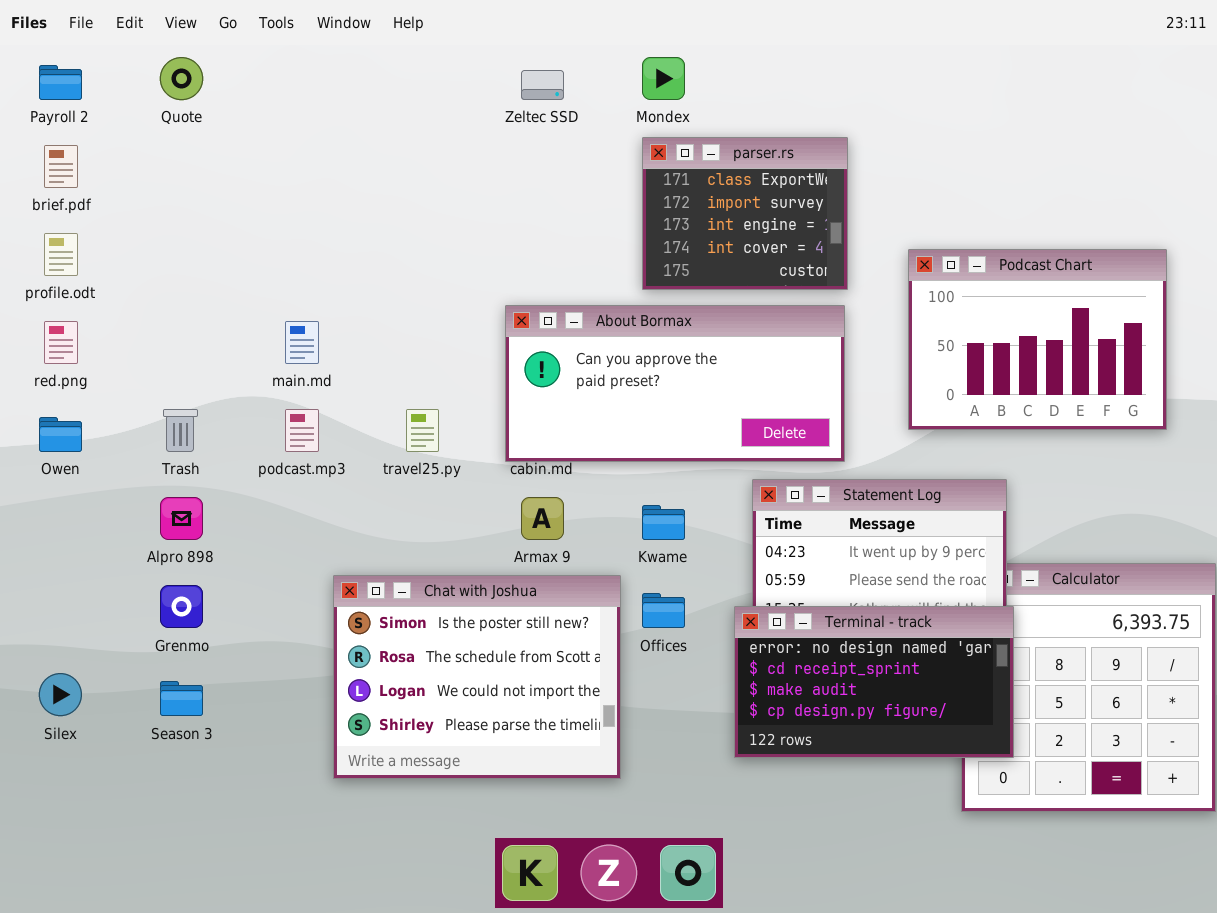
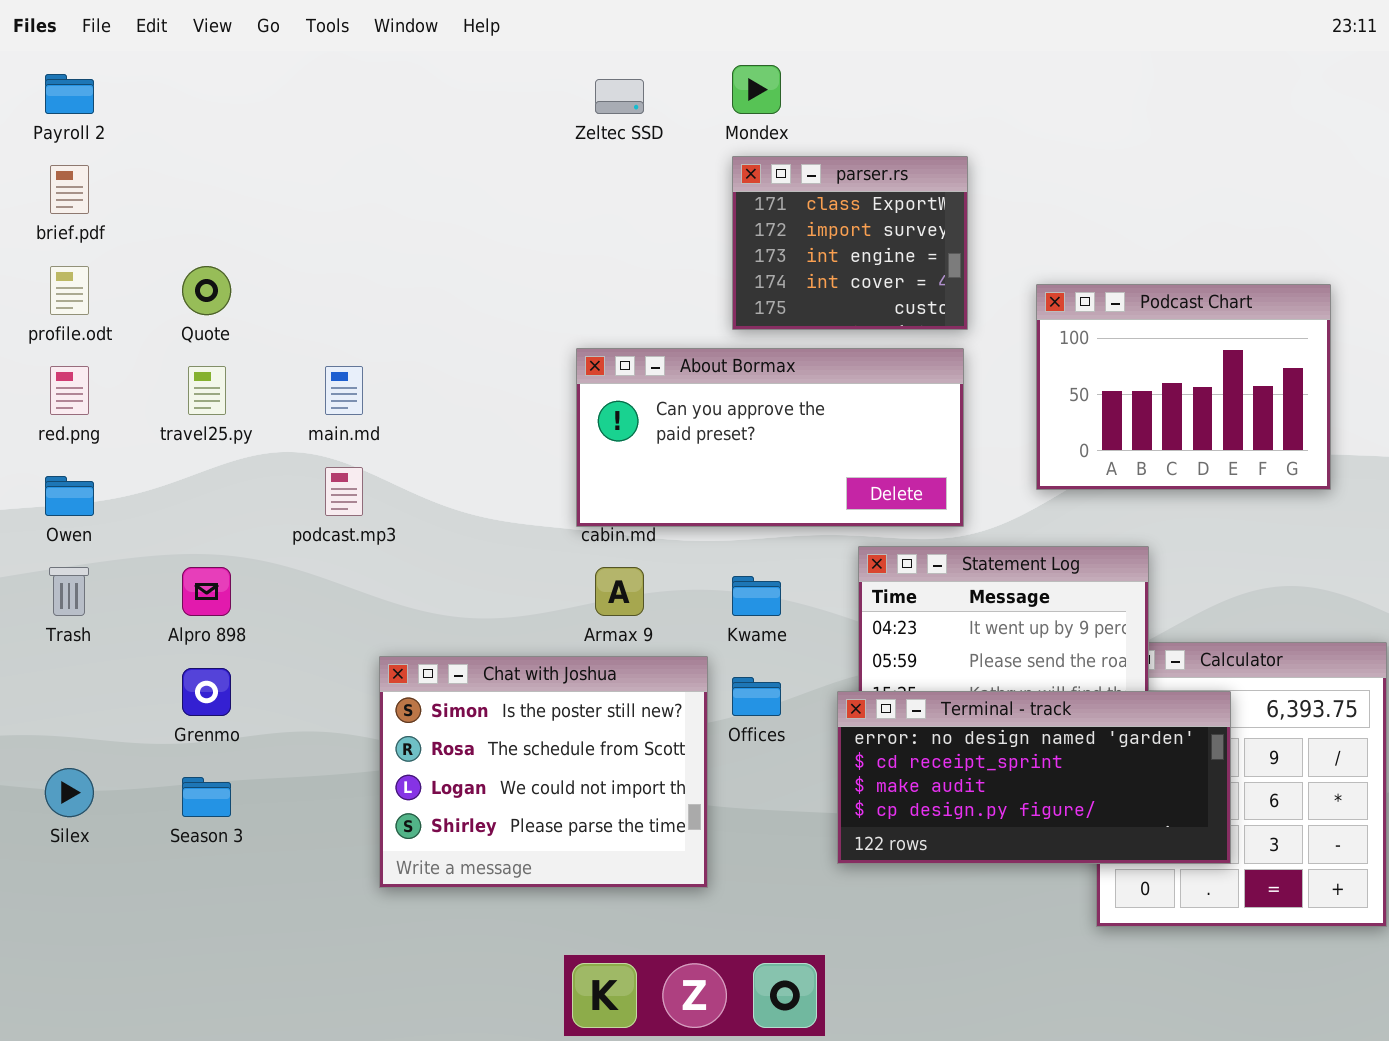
Quote: [160,57,203,100] -> [182,266,231,315], moved
Trash: [163,409,198,452] -> [49,567,89,616], moved
travel25.py: [406,409,439,452] -> [188,366,226,415], moved
Terminal - track: [734,606,1014,758] -> [837,691,1231,864], resized

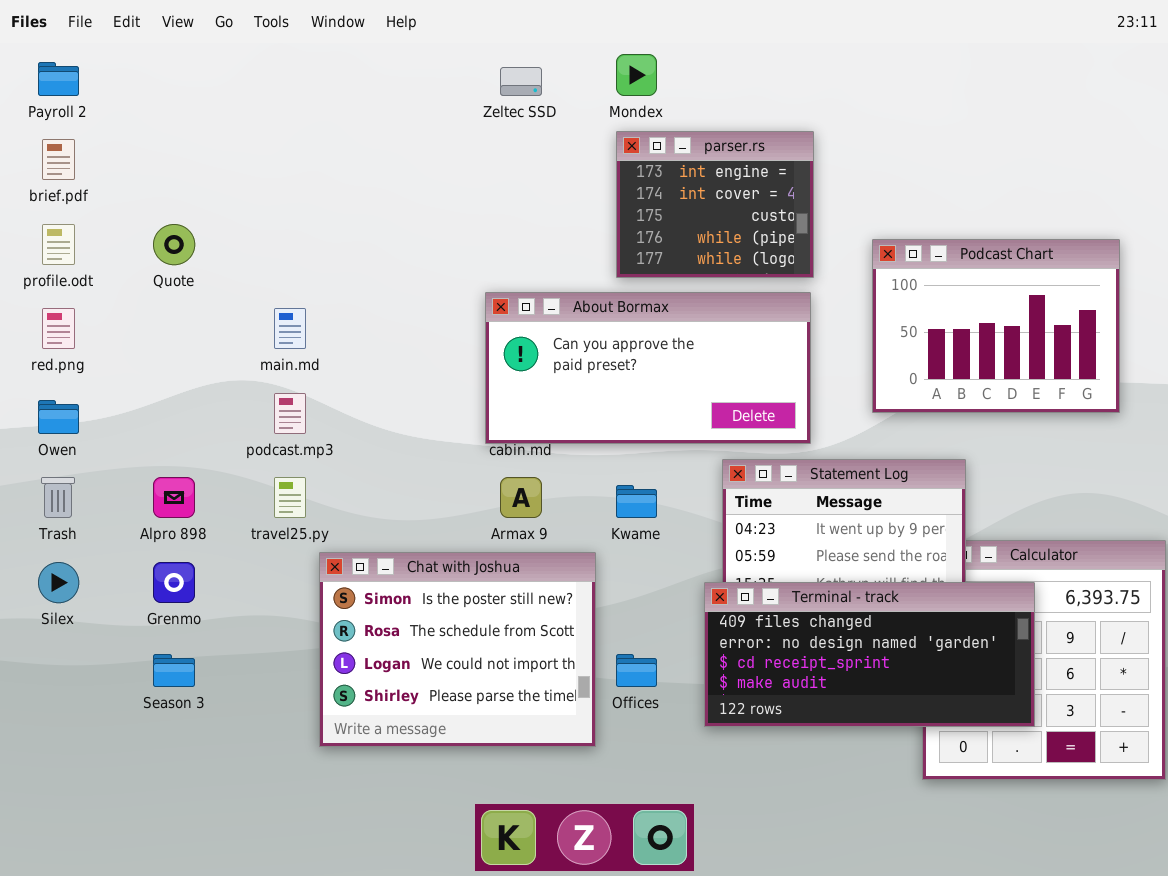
parser.rs: [732,156,968,330] -> [616,131,814,278], scrolled down 2 rows
travel25.py: [188,366,226,415] -> [274,477,306,518], moved
Offices: [732,677,781,716] -> [616,654,657,687], moved
Terminal - track: [837,691,1231,864] -> [704,582,1035,727], scrolled up 1 row
Silex: [45,768,94,817] -> [38,562,79,603], moved

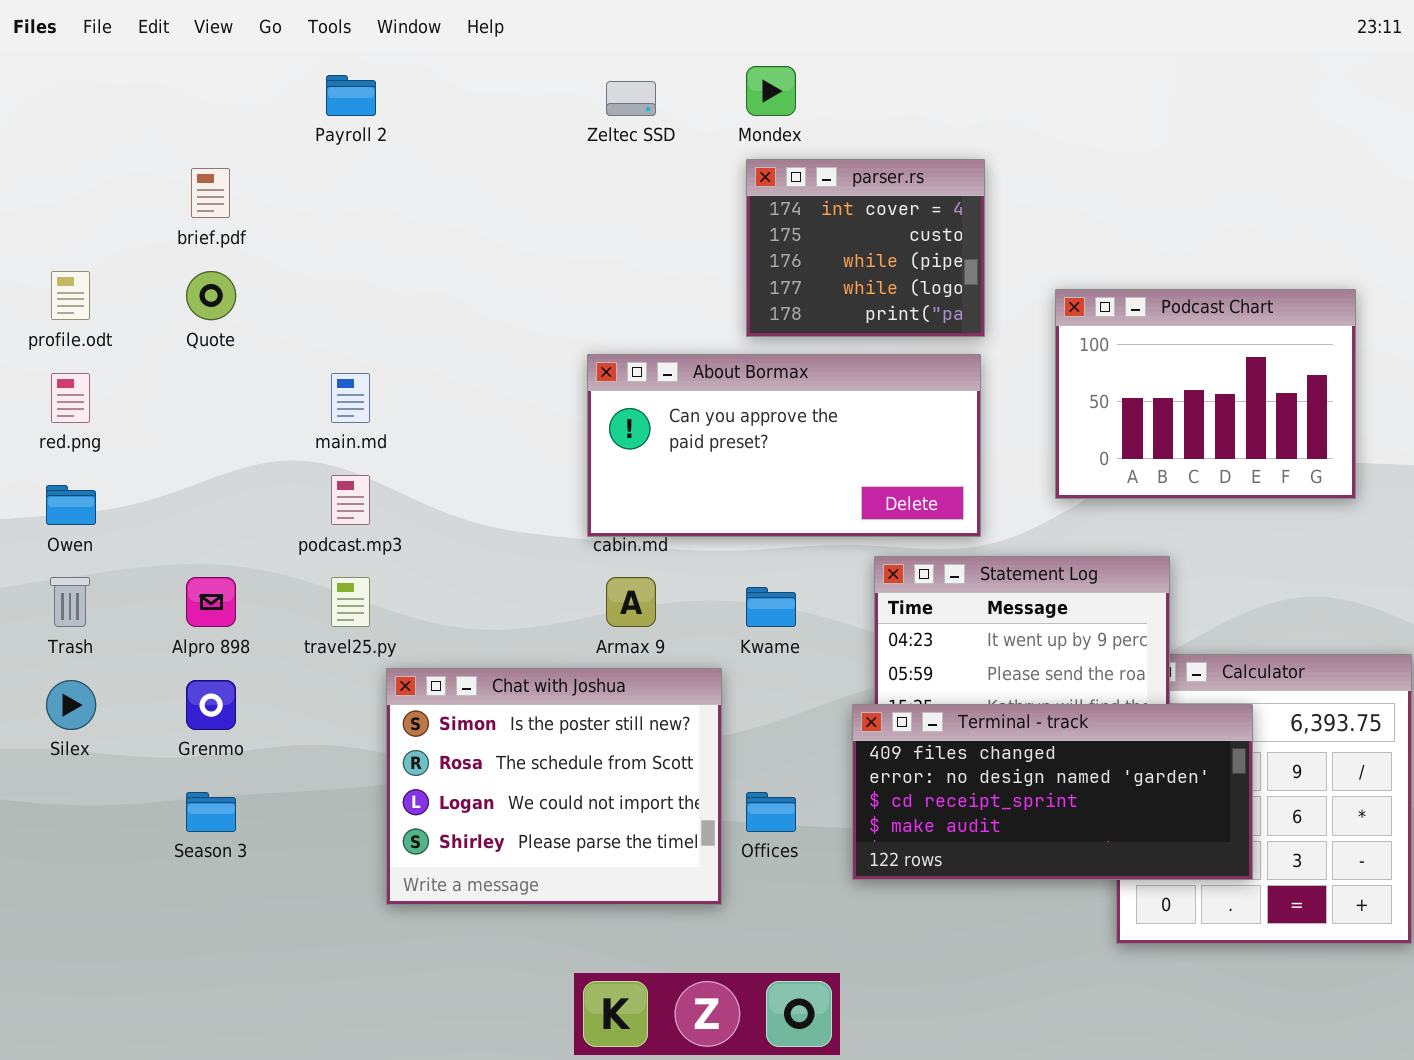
Payroll 2: [38,62,79,96] -> [326,75,376,116], moved
parser.rs: [616,131,814,278] -> [746,159,985,337], scrolled down 1 row
brief.pdf: [42,139,75,180] -> [191,168,230,218], moved

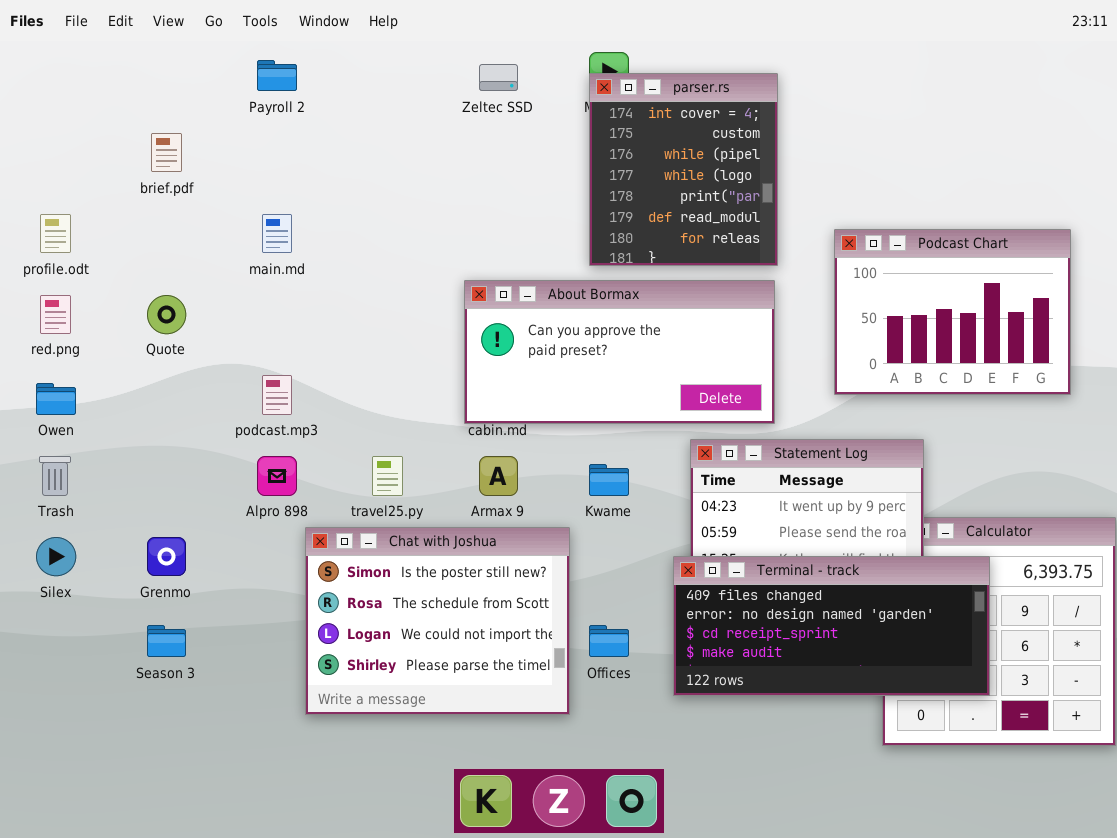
parser.rs: [746,159,985,337] -> [589,73,778,266], resized
Quote: [186,271,236,320] -> [147,295,186,334], moved
main.md: [331,373,370,423] -> [262,214,292,253], moved
Alpro 898: [186,577,236,627] -> [257,456,297,496], moved
travel25.py: [331,577,370,627] -> [372,456,403,496], moved

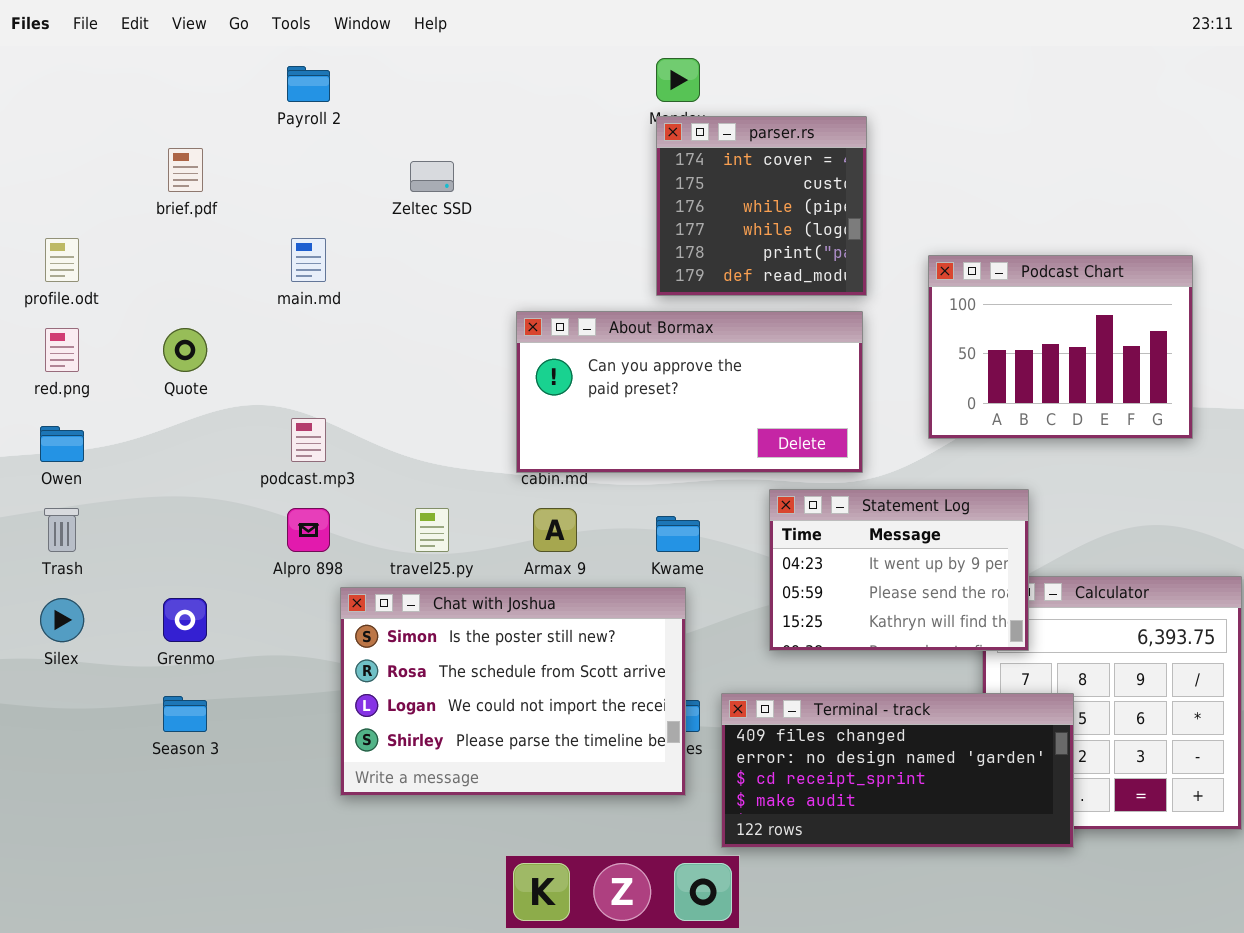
Zeltec SSD: [479,64,518,91] -> [410,161,454,192], moved
parser.rs: [589,73,778,266] -> [656,116,867,296], resized
Chat with Joshua: [305,527,570,715] -> [340,587,686,796], resized
Terminal - track: [673,556,990,696] -> [721,693,1074,848], moved

